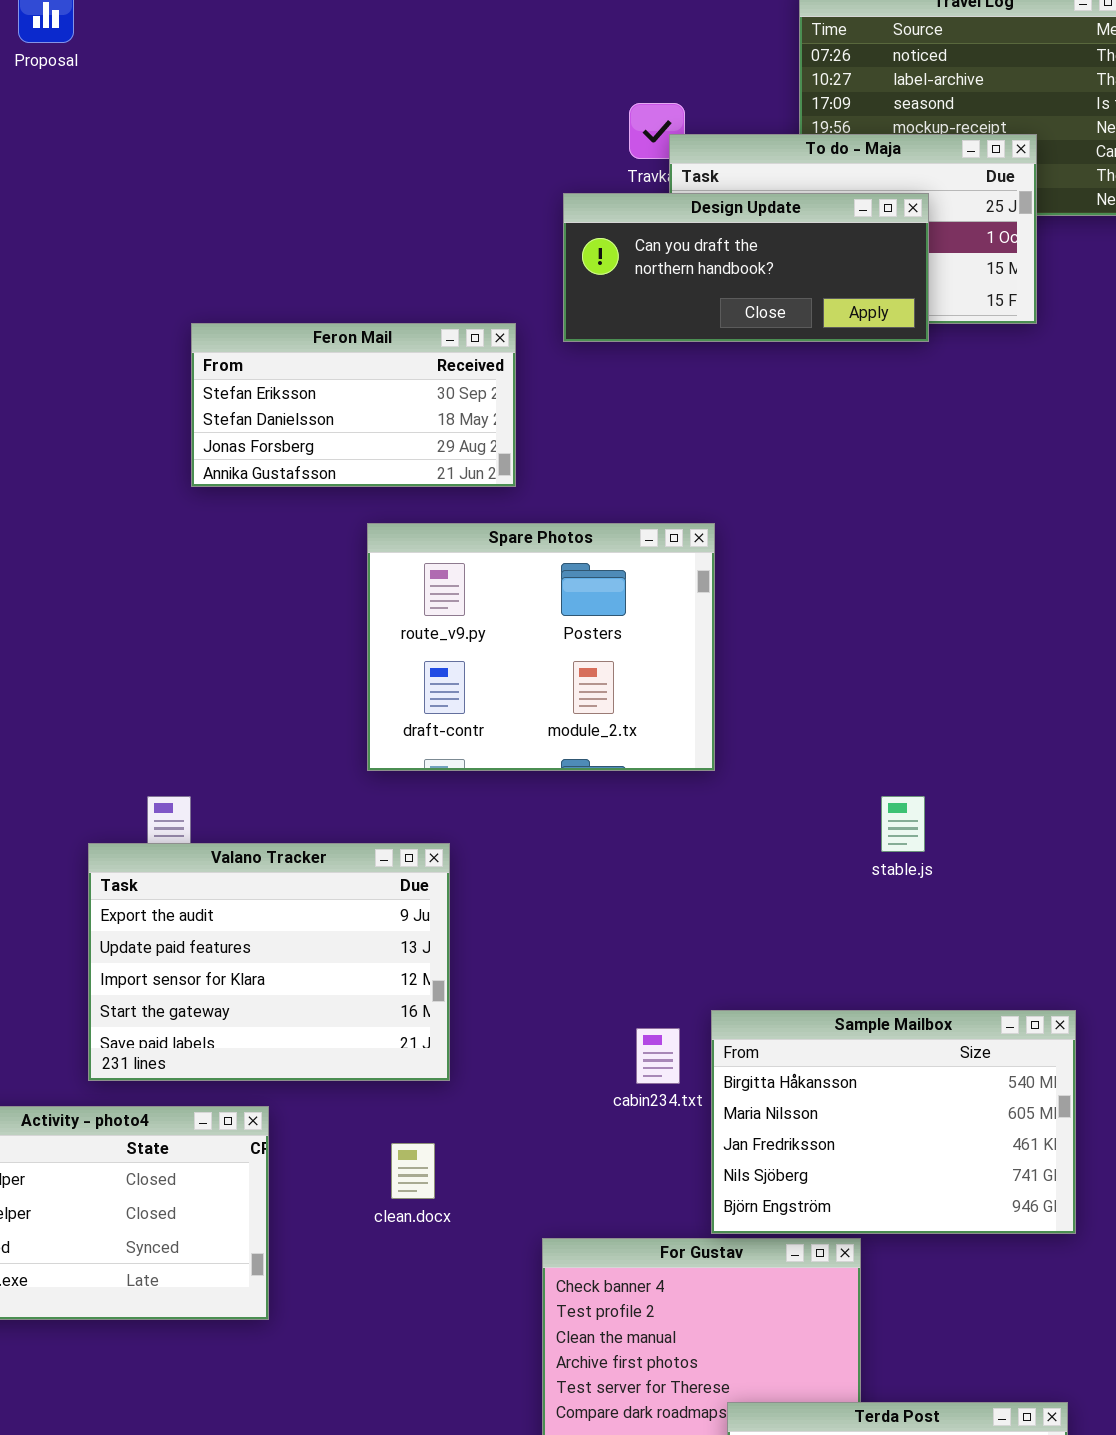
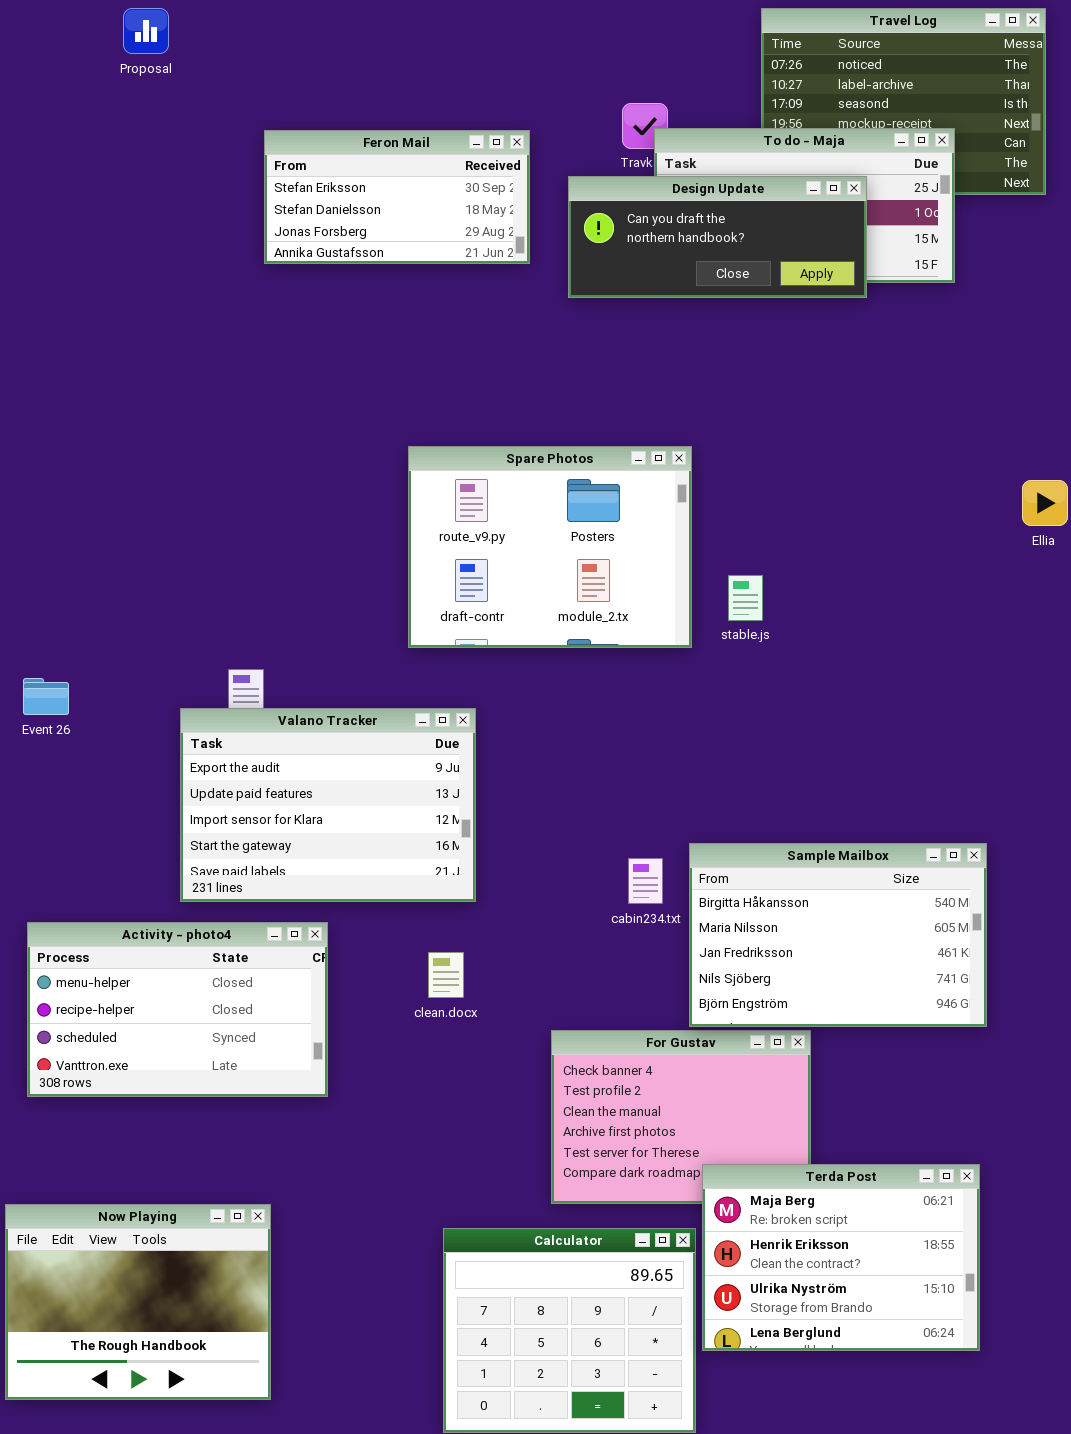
Feron Mail: [191,323,516,487] -> [264,130,530,264], moved
stable.js: [881,796,925,852] -> [728,575,763,621], moved

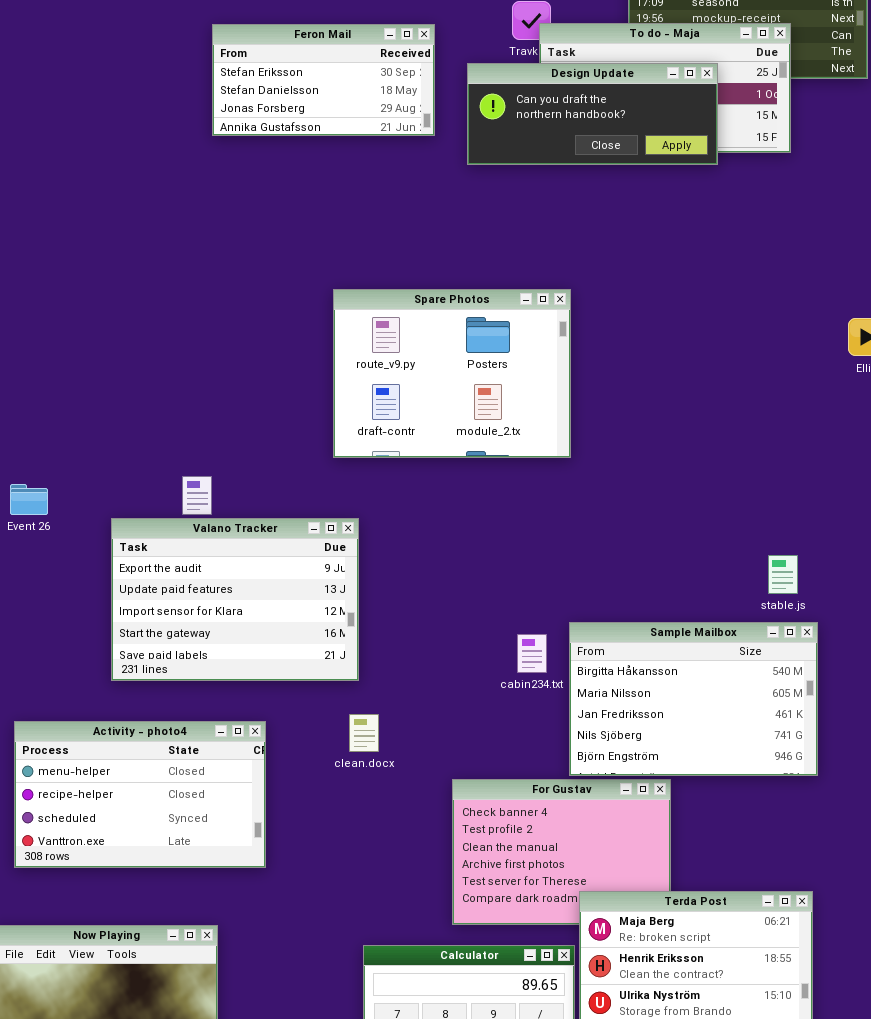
stable.js: [728,575,763,621] -> [768,555,798,594], moved
Valano Tracker: [180,708,476,902] -> [111,518,359,681], moved
Activity - photo4: [27,922,328,1097] -> [14,721,266,868], moved

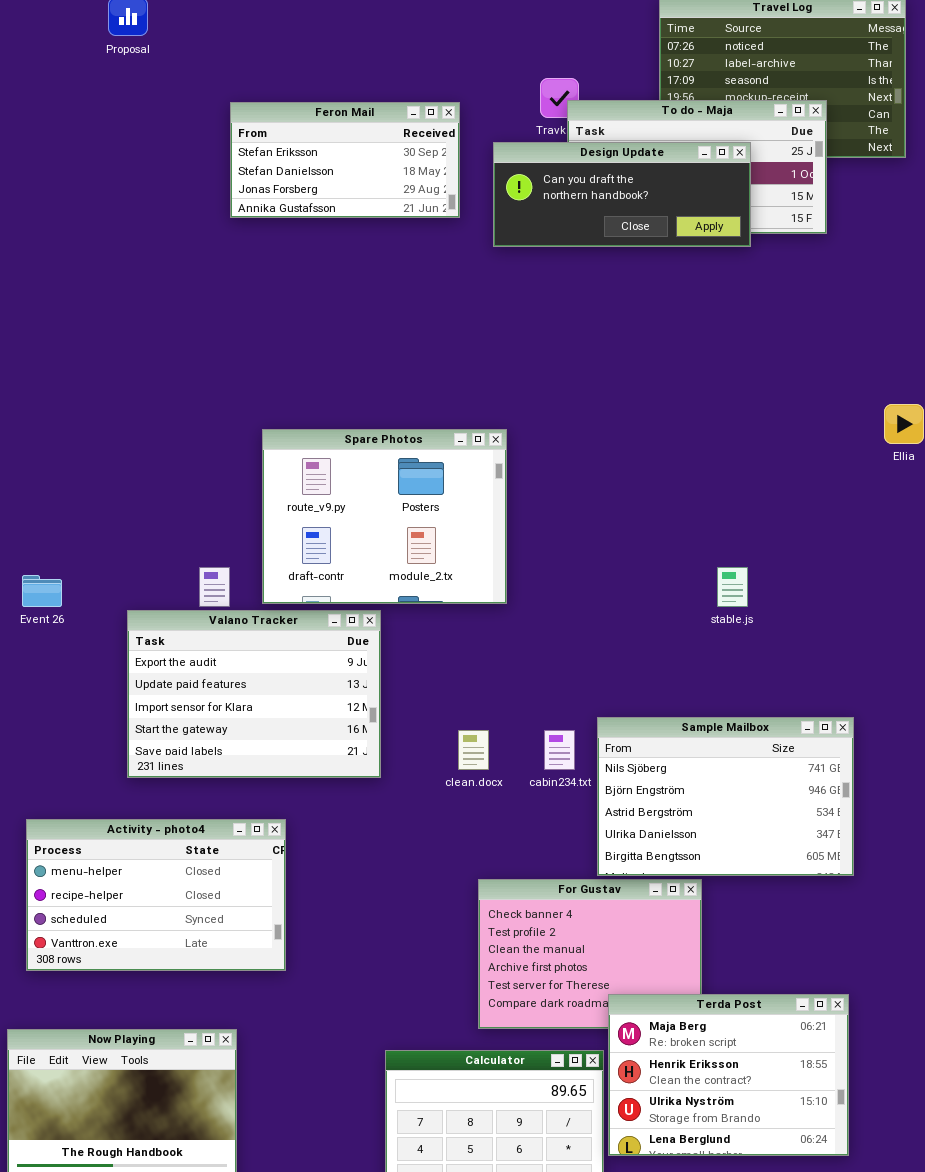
Spare Photos: [333,289,571,458] -> [262,429,507,604], moved
stable.js: [768,555,798,594] -> [717,567,748,607], moved
Sample Mailbox: [569,622,818,776] -> [597,717,854,876], scrolled down 3 rows
clean.docx: [349,714,379,752] -> [458,730,489,770], moved

